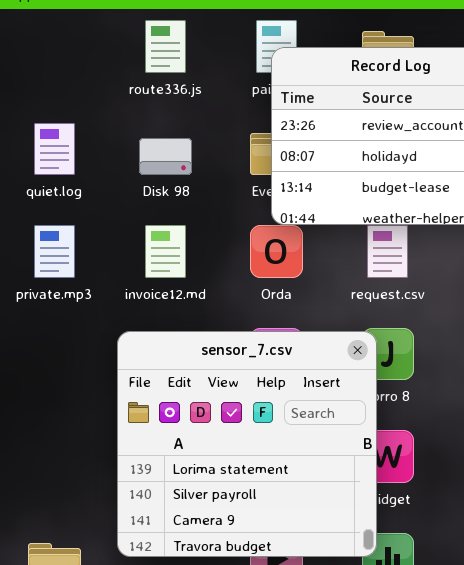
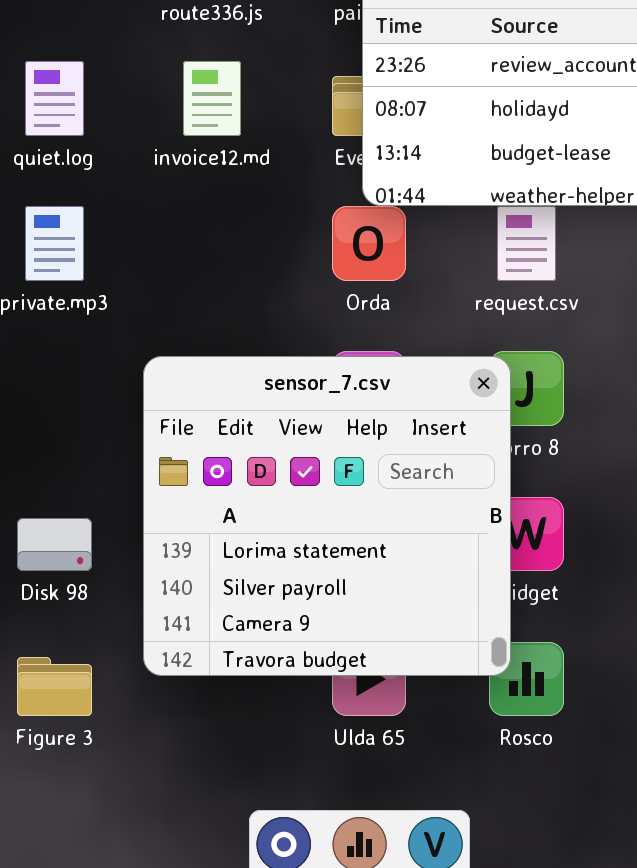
Disk 98: [139,138,192,175] -> [17,518,92,571], moved
invoice12.md: [145,225,186,278] -> [183,61,241,136], moved

